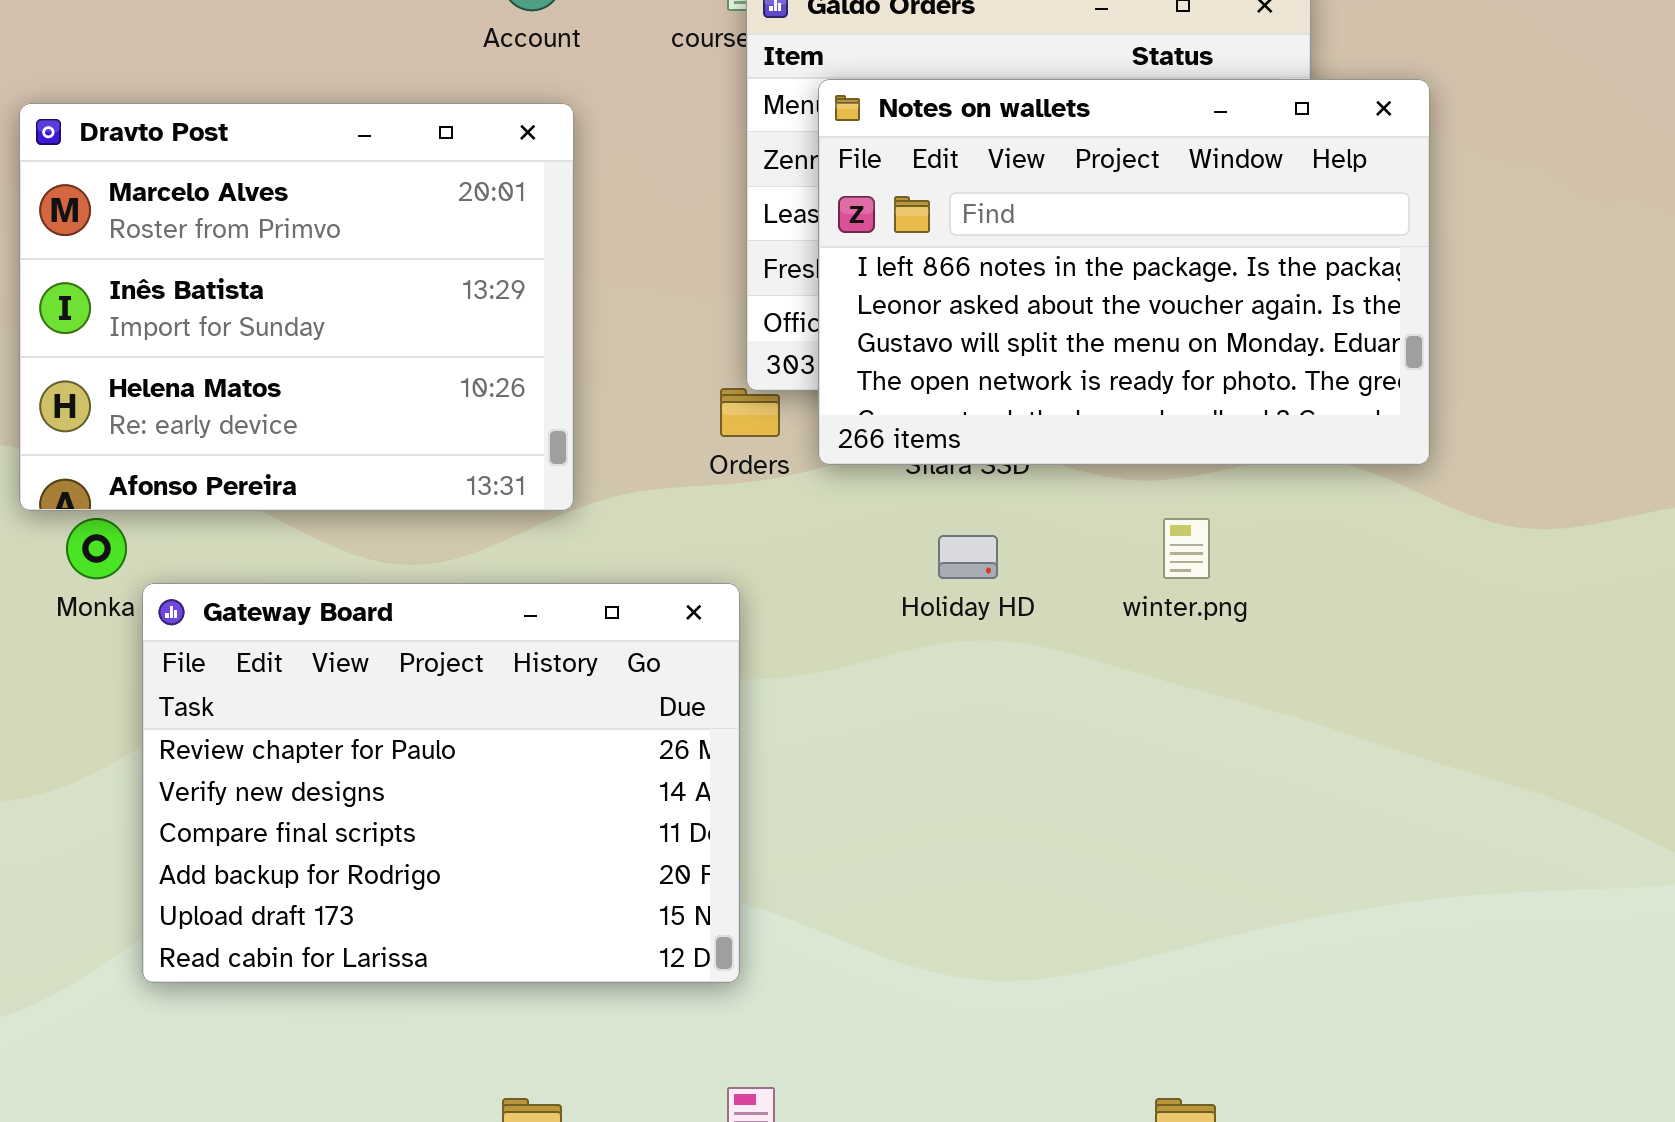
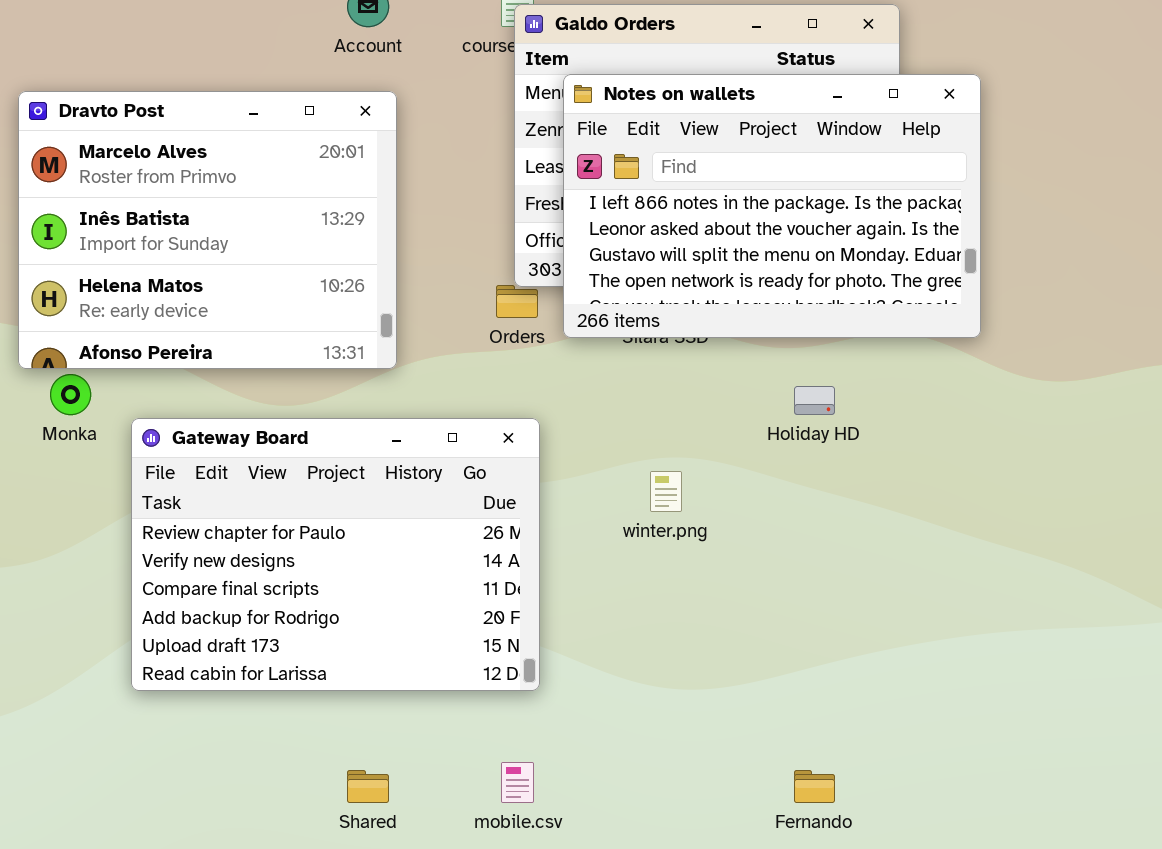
winter.png: [1163,518,1210,579] -> [650,471,682,512], moved
Holiday HD: [938,535,998,579] -> [794,386,835,415], moved
Gateway Board: [142,583,740,983] -> [131,418,540,691], moved

